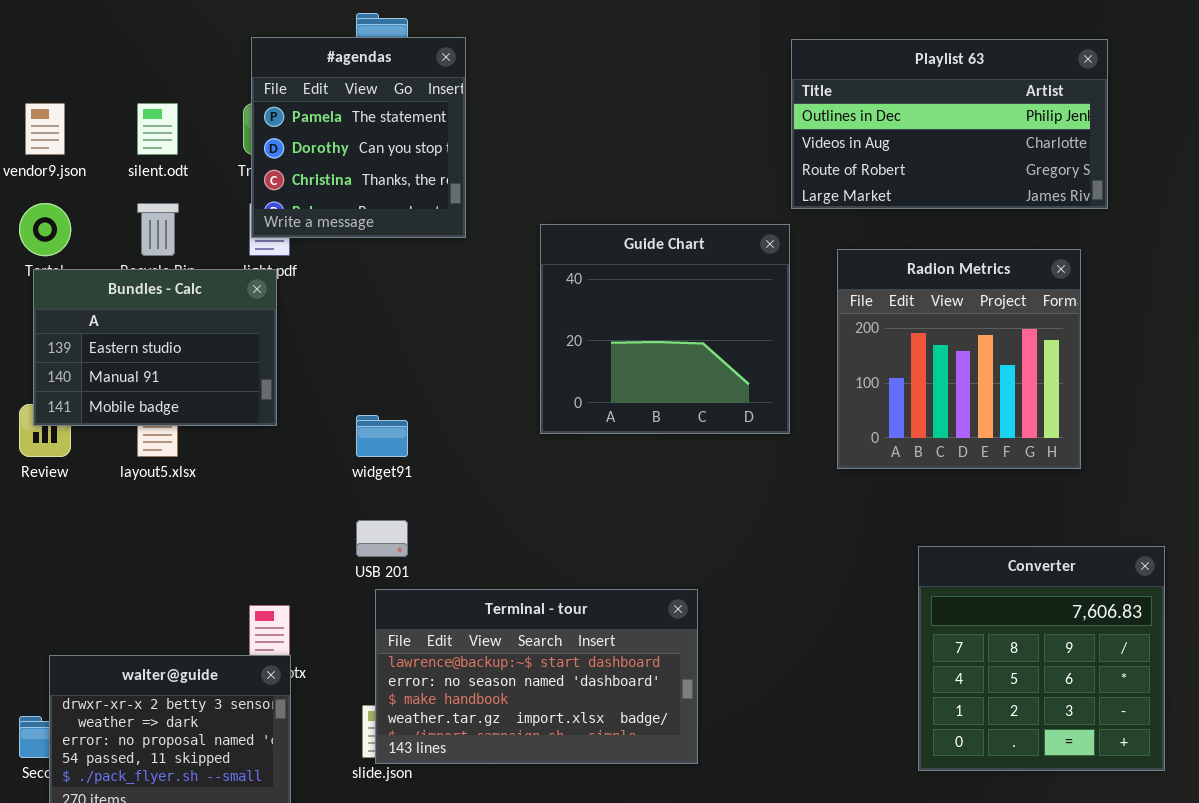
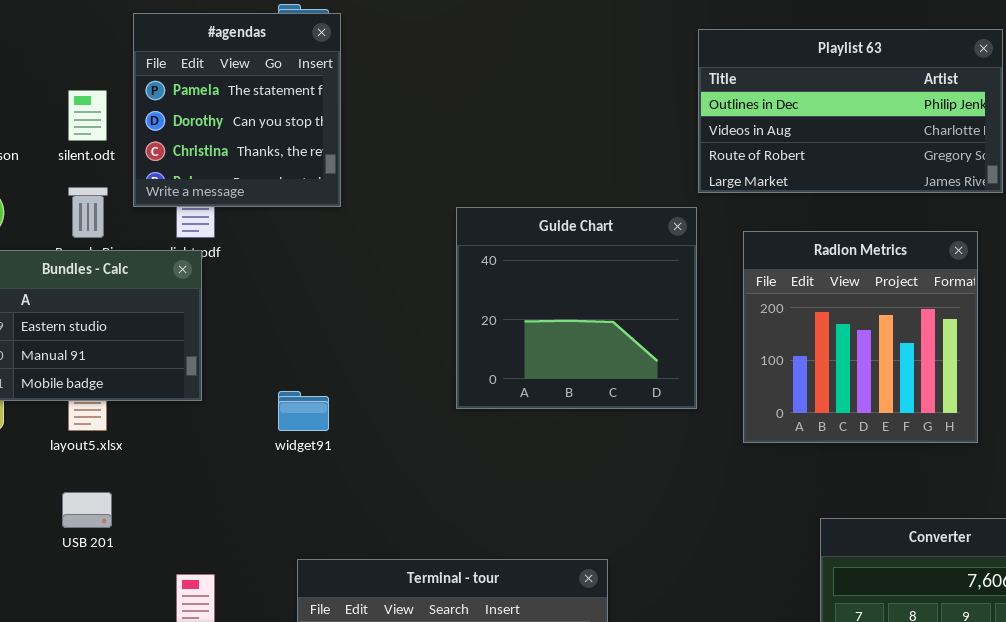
#agendas: [251,37,466,238] -> [133,13,341,207], moved
USB 201: [356,520,408,557] -> [62,492,112,528], moved

